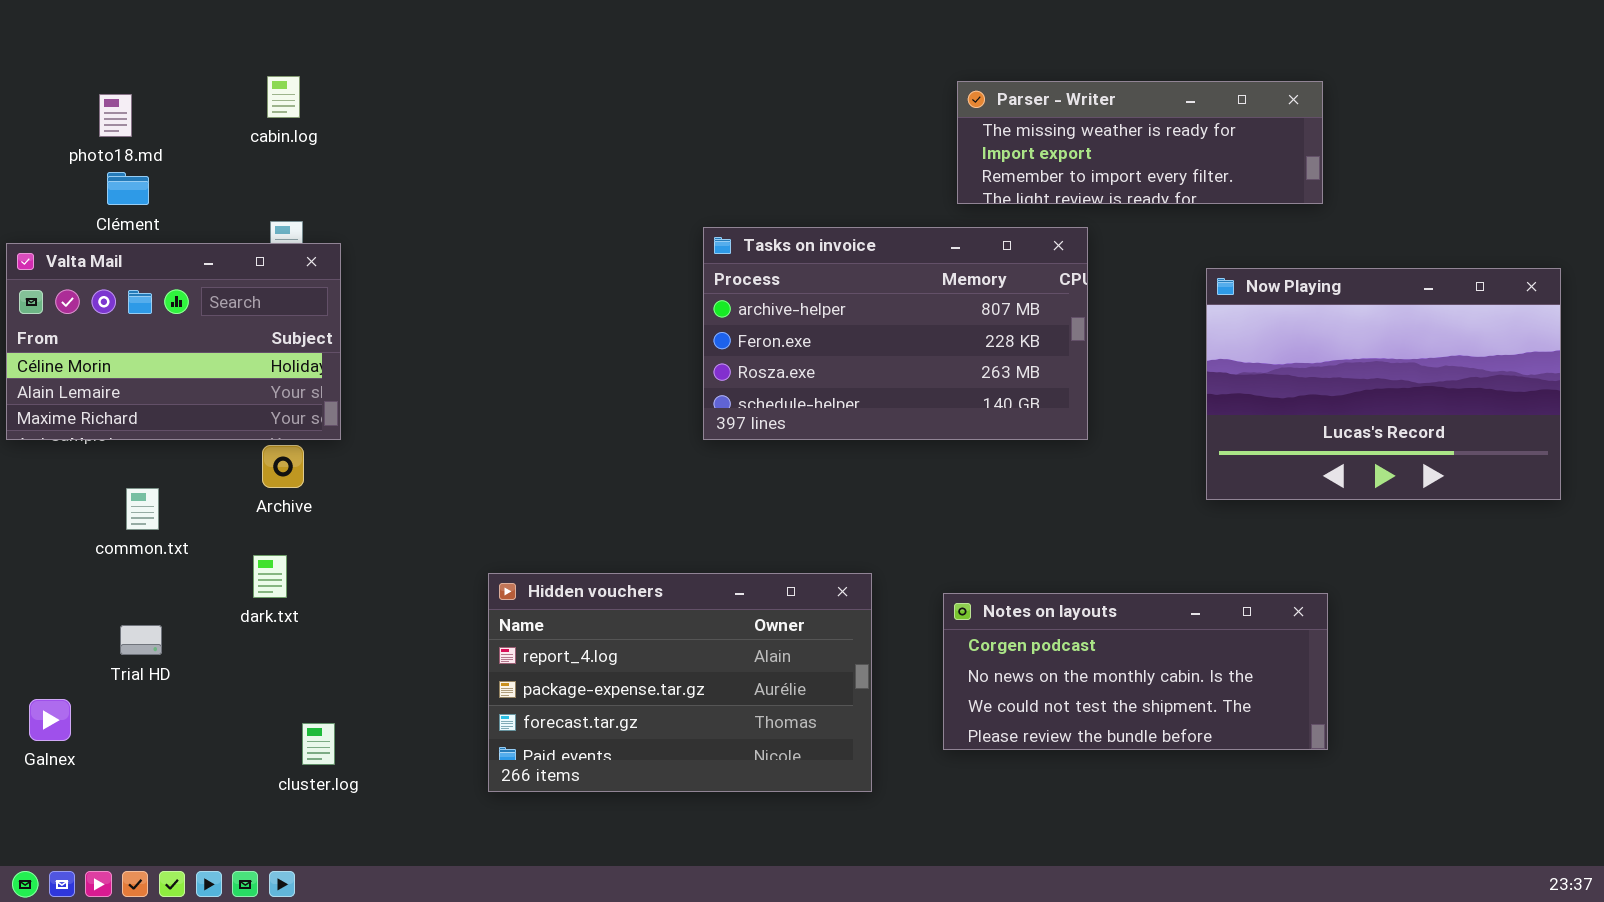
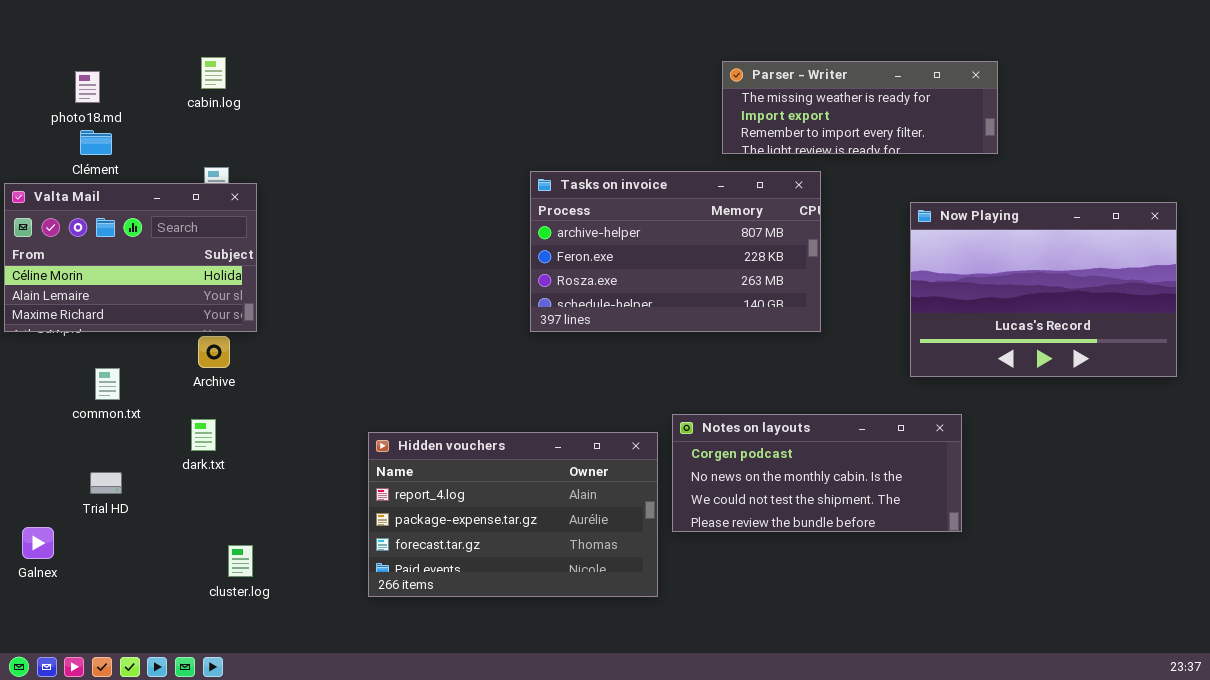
Notes on layouts: [943,593,1328,750] -> [672,414,962,532], moved

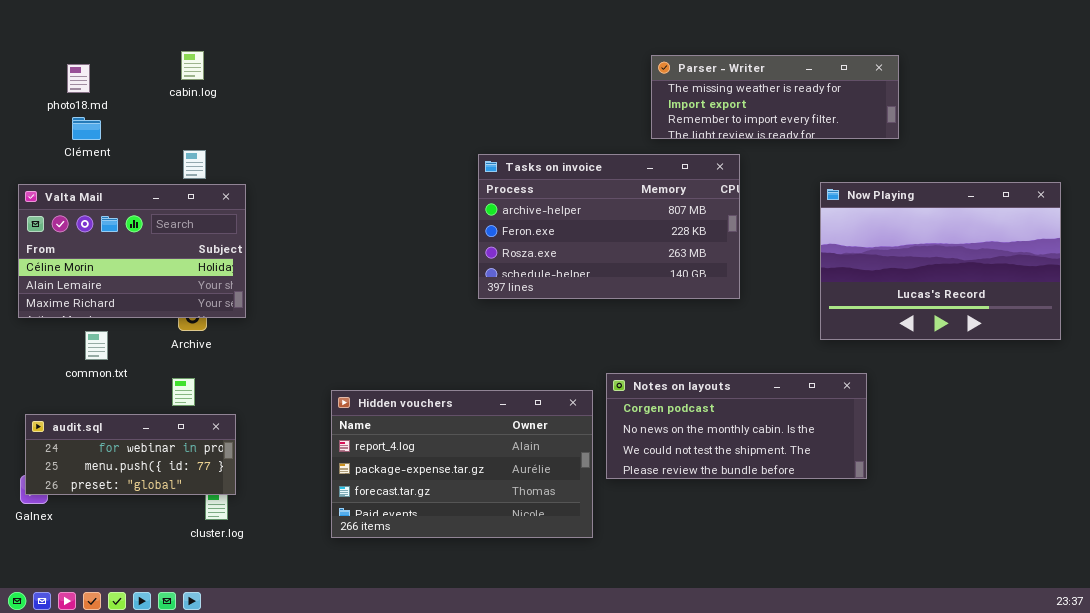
Valta Mail: [4,183,257,332] -> [18,184,246,318], moved
audit.sql: none -> [25,414,236,495], opened

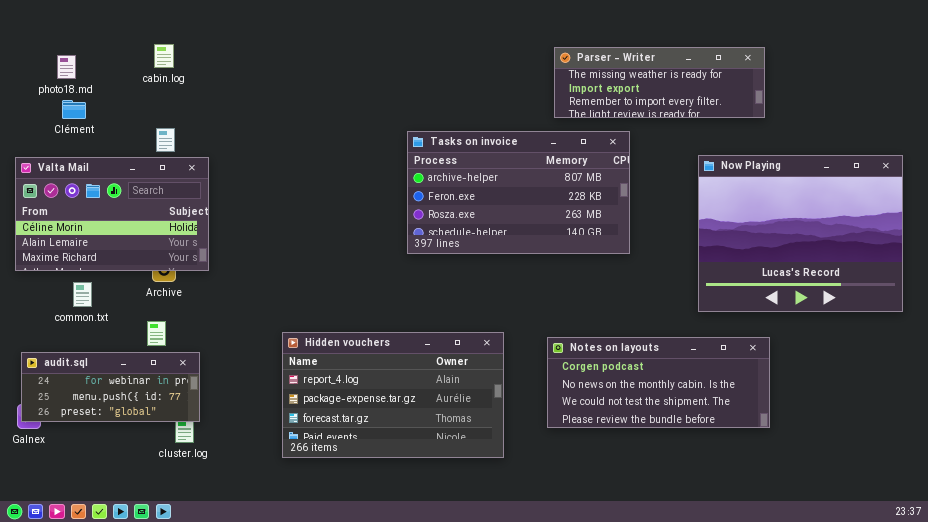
Now Playing: [820,182,1061,340] -> [698,155,903,312], resized
Notes on layouts: [606,373,867,479] -> [547,337,770,428], moved

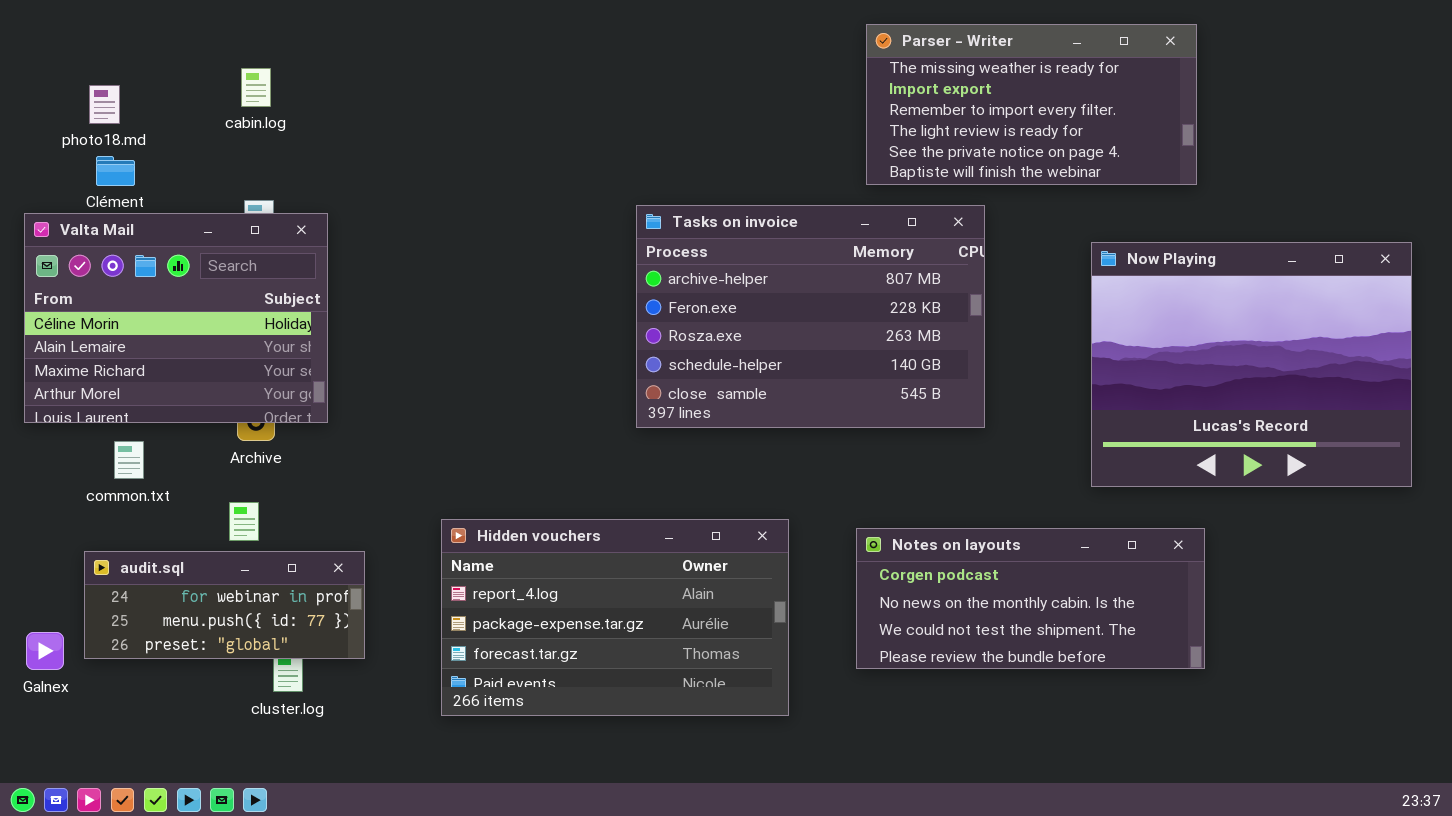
Parser - Writer: [554,47,765,118] -> [866,24,1197,185], resized
Tasks on invoice: [407,131,630,254] -> [636,205,985,428], resized
Valta Mail: [15,157,209,271] -> [24,213,328,423], resized
audit.sql: [21,352,200,422] -> [84,551,365,659], moved

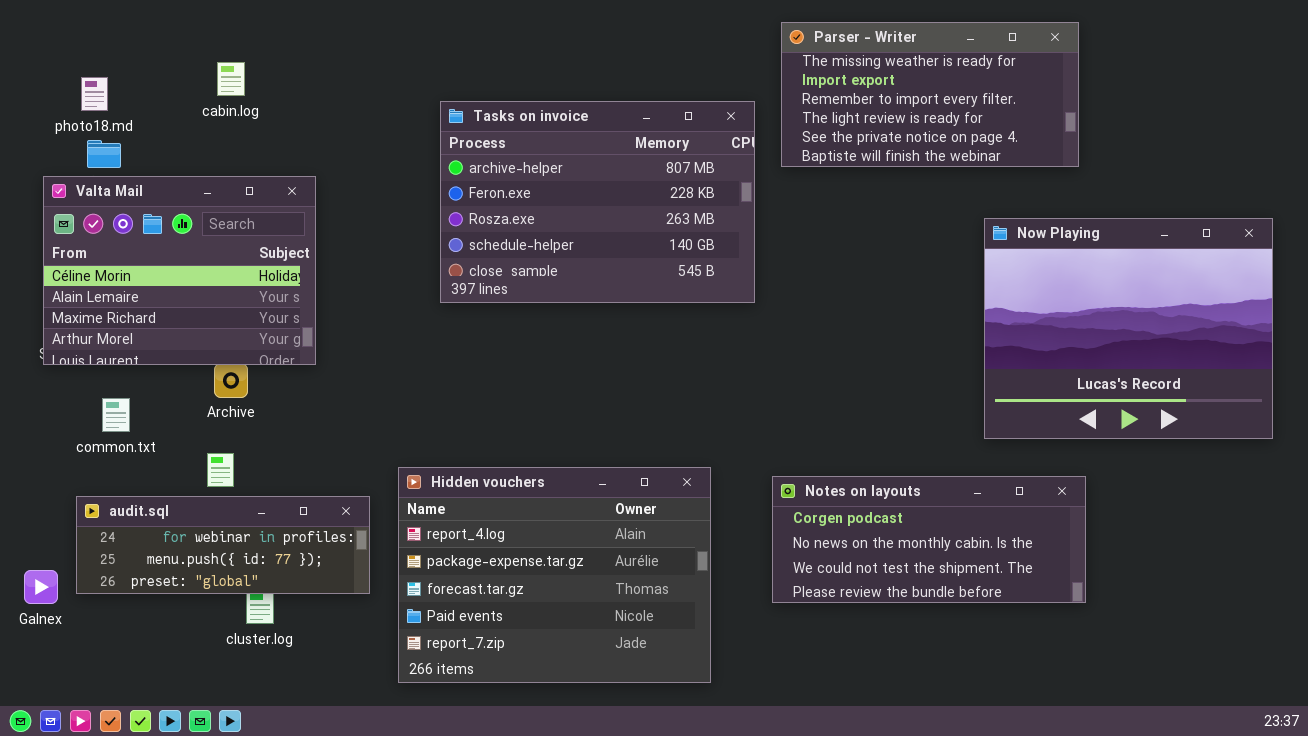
Tasks on invoice: [636,205,985,428] -> [440,101,755,303], moved
Valta Mail: [24,213,328,423] -> [43,176,316,365], moved
Hidden vouchers: [441,519,789,716] -> [398,467,711,683], resized
audit.sql: [84,551,365,659] -> [76,496,370,594], resized

